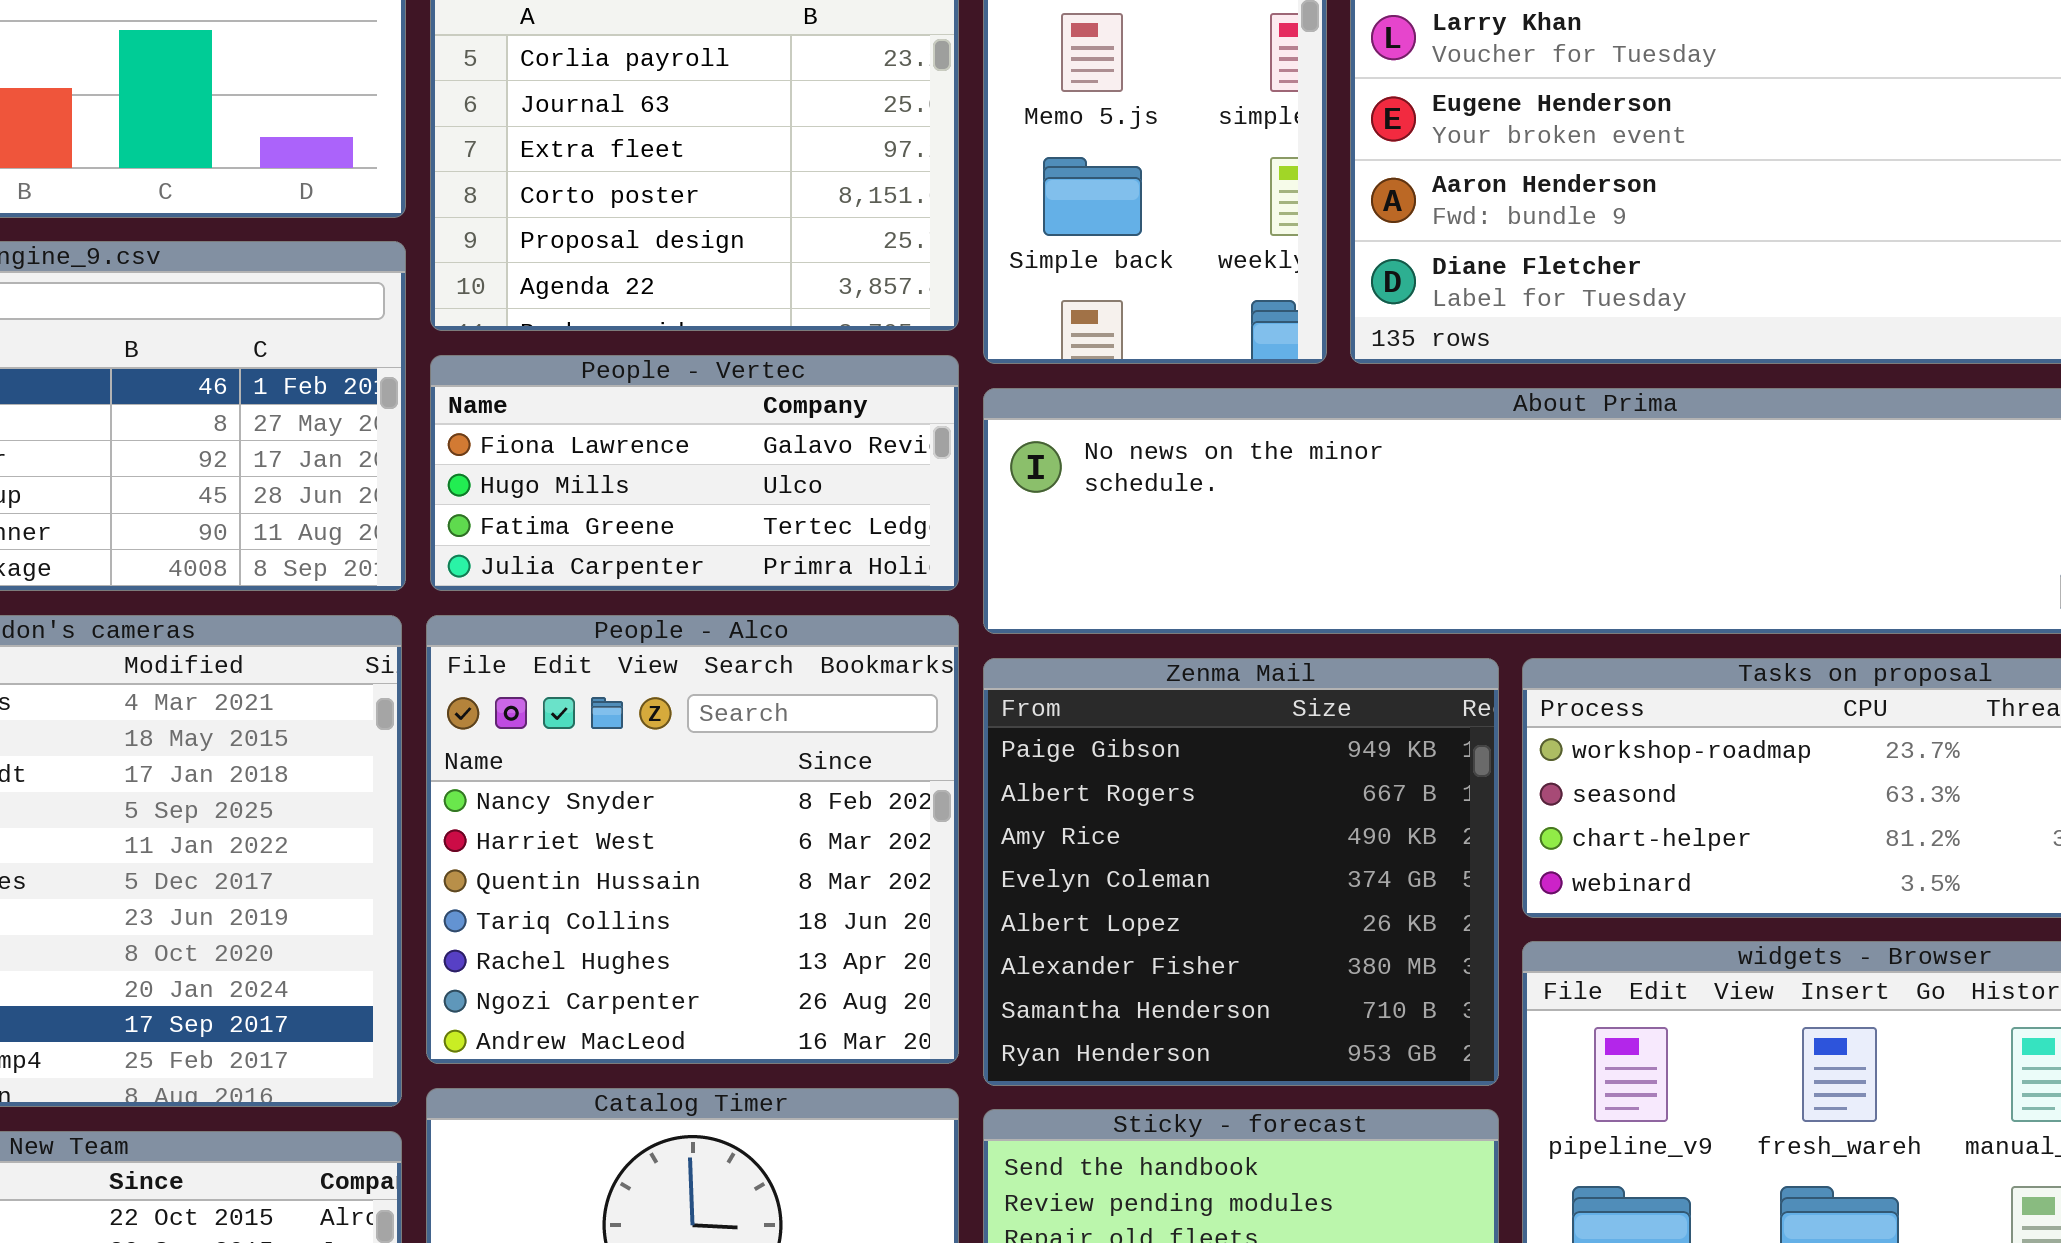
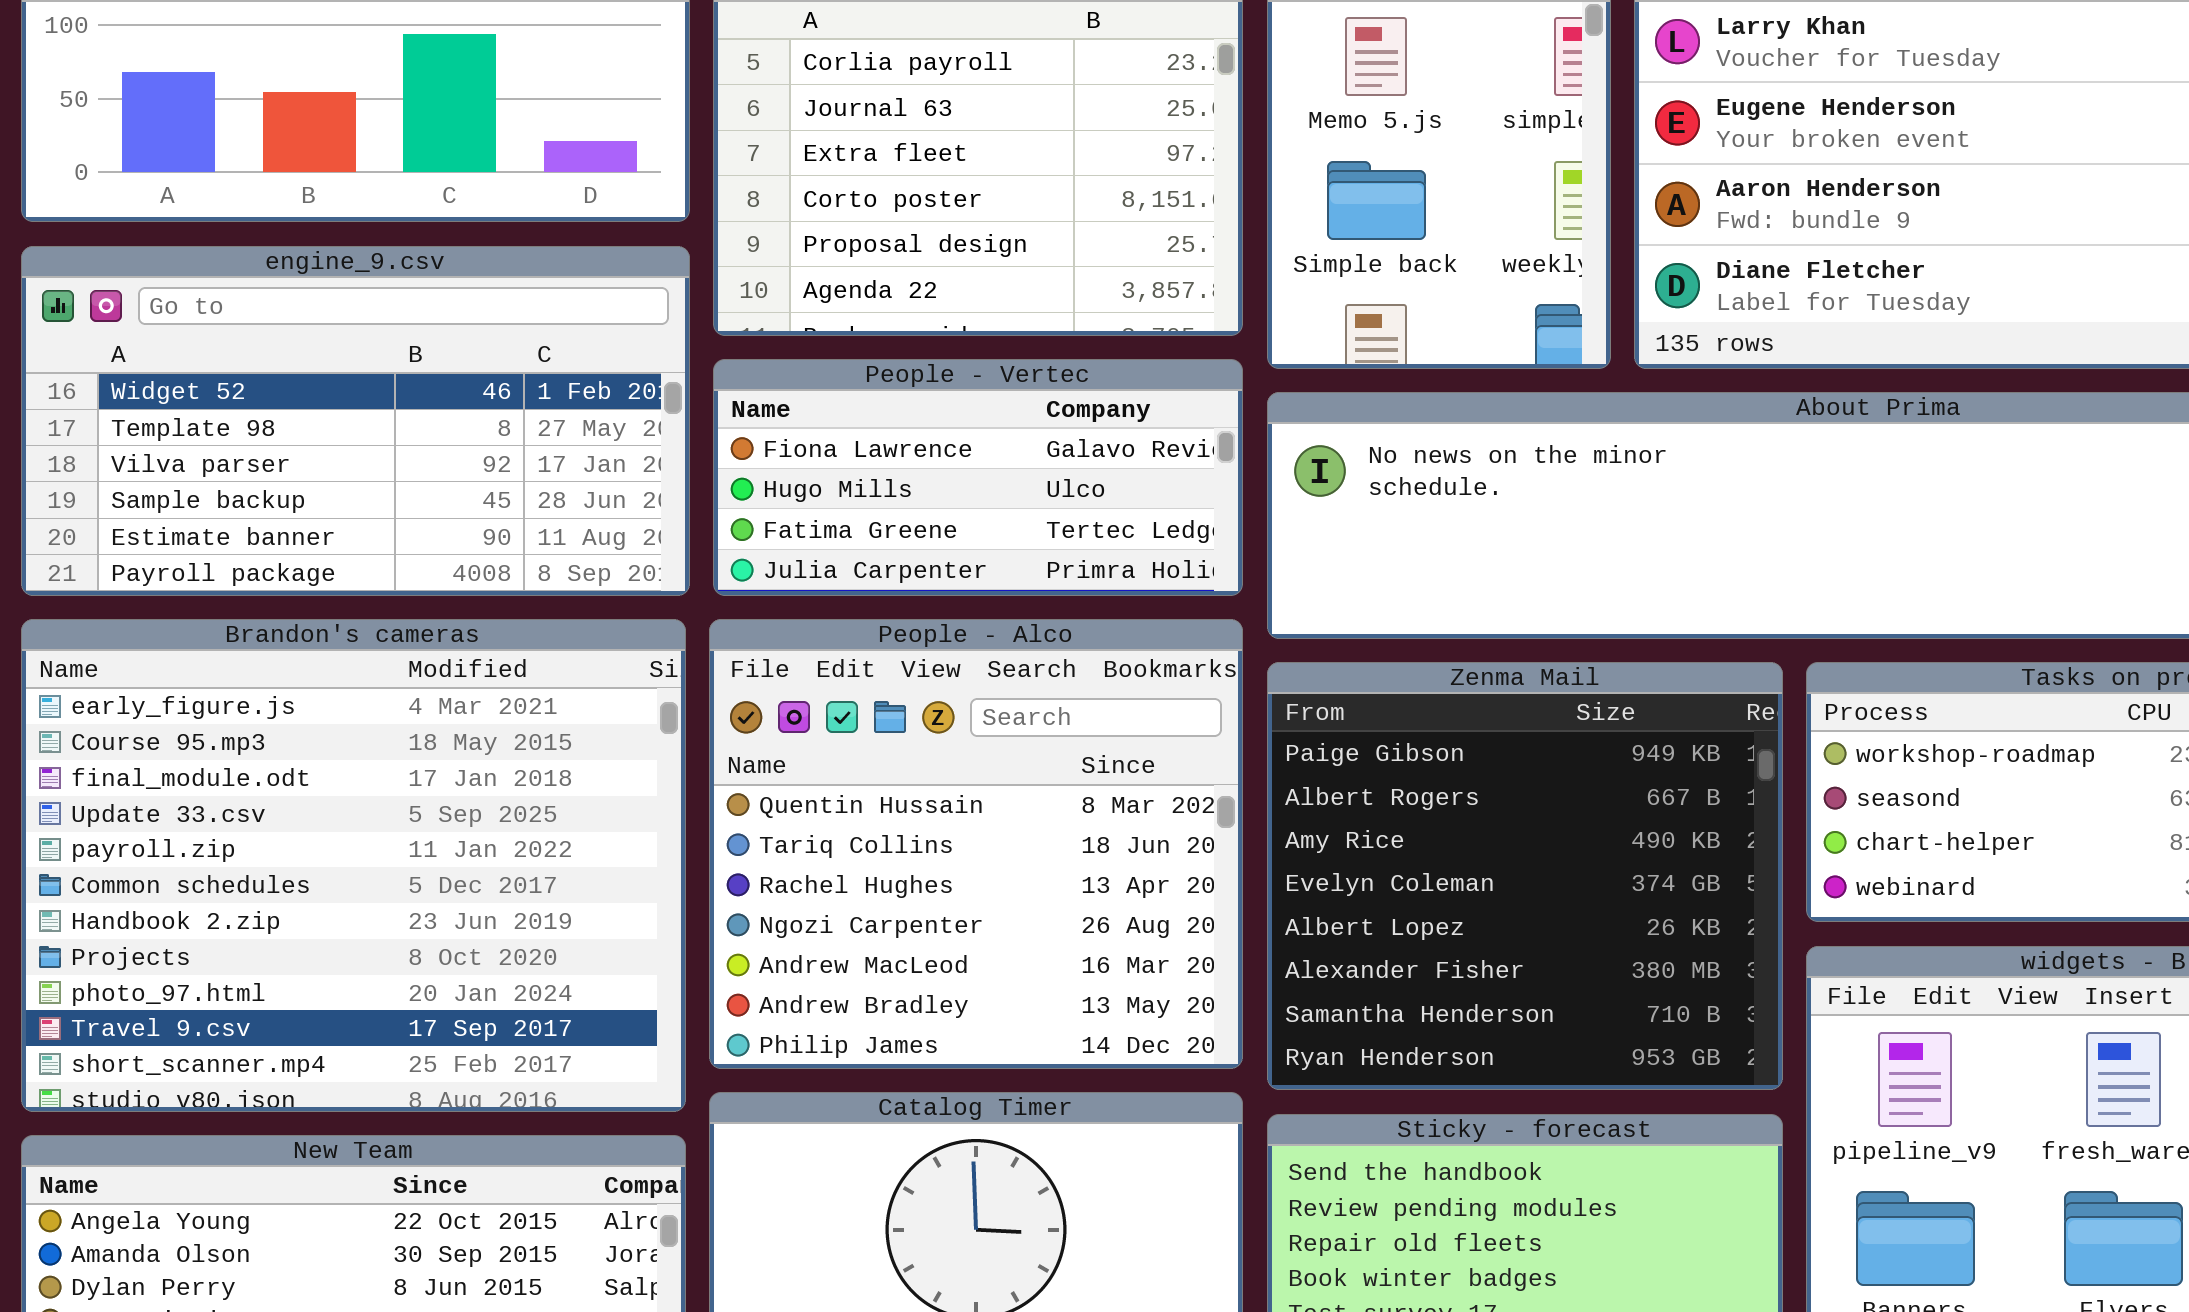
People - Alco: [426,615,959,1064] -> [709,619,1243,1069], scrolled down 2 rows

